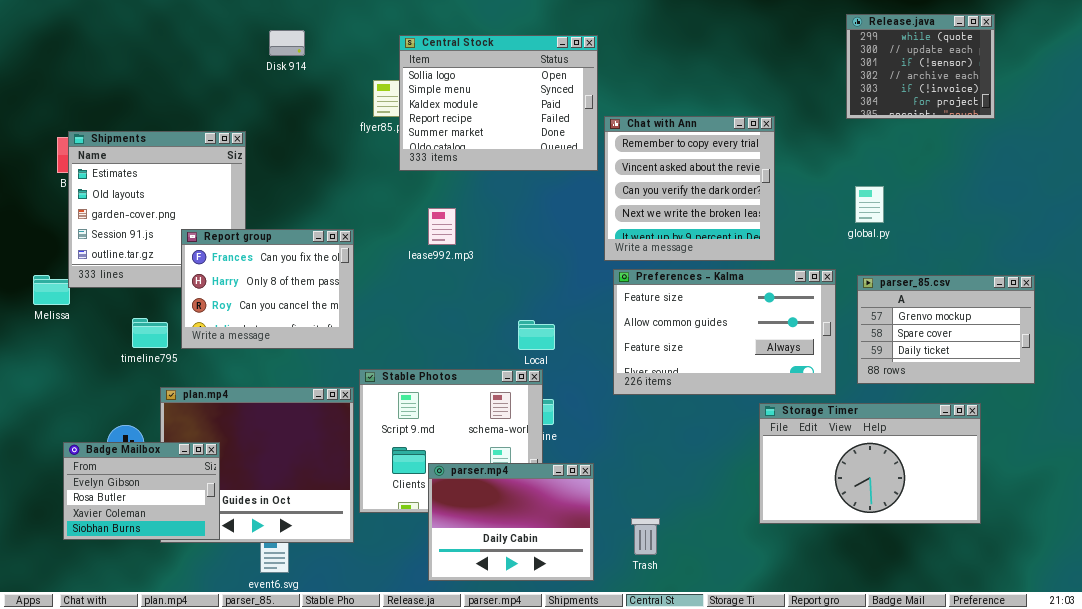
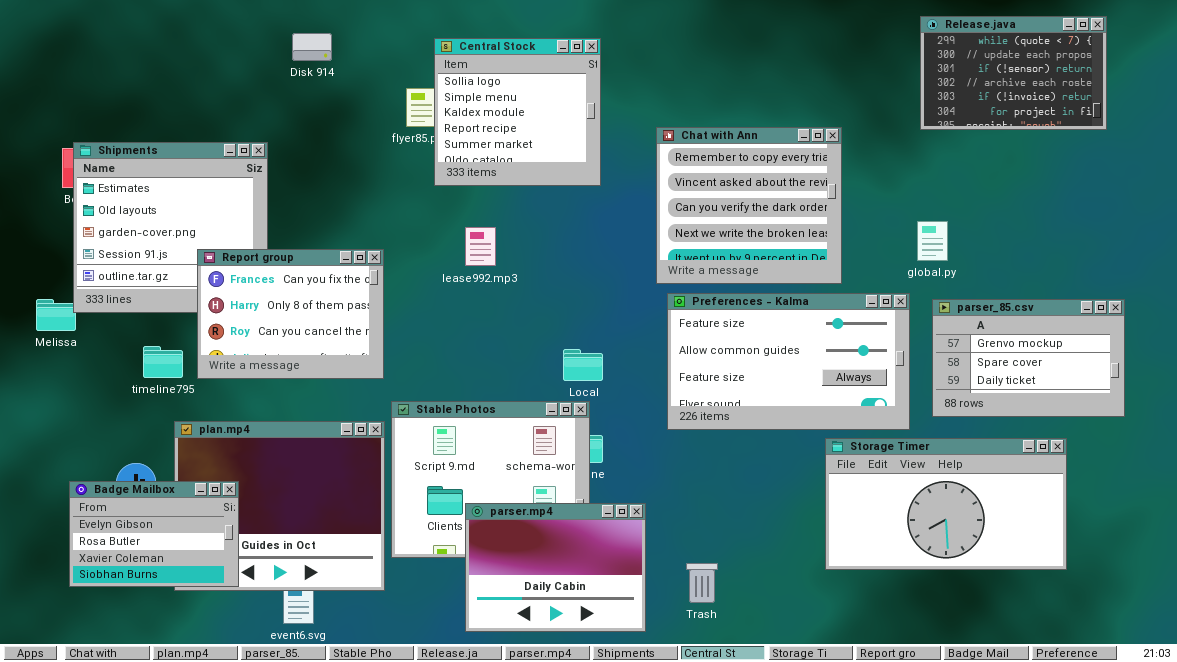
Release.java: [846,14,995,119] -> [920,16,1107,130], resized
Central Stock: [399,35,598,171] -> [434,38,601,186], resized
global.py: [855,186,884,223] -> [917,221,948,261], moved

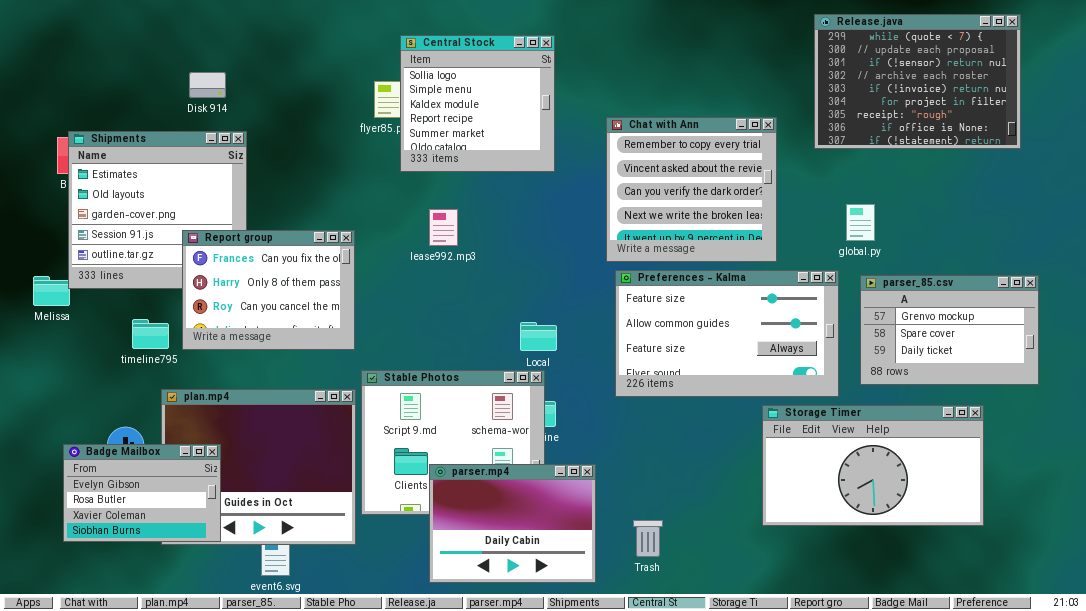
Release.java: [920,16,1107,130] -> [814,14,1021,149], resized
Disk 914: [292,33,332,61] -> [189,72,226,98], moved

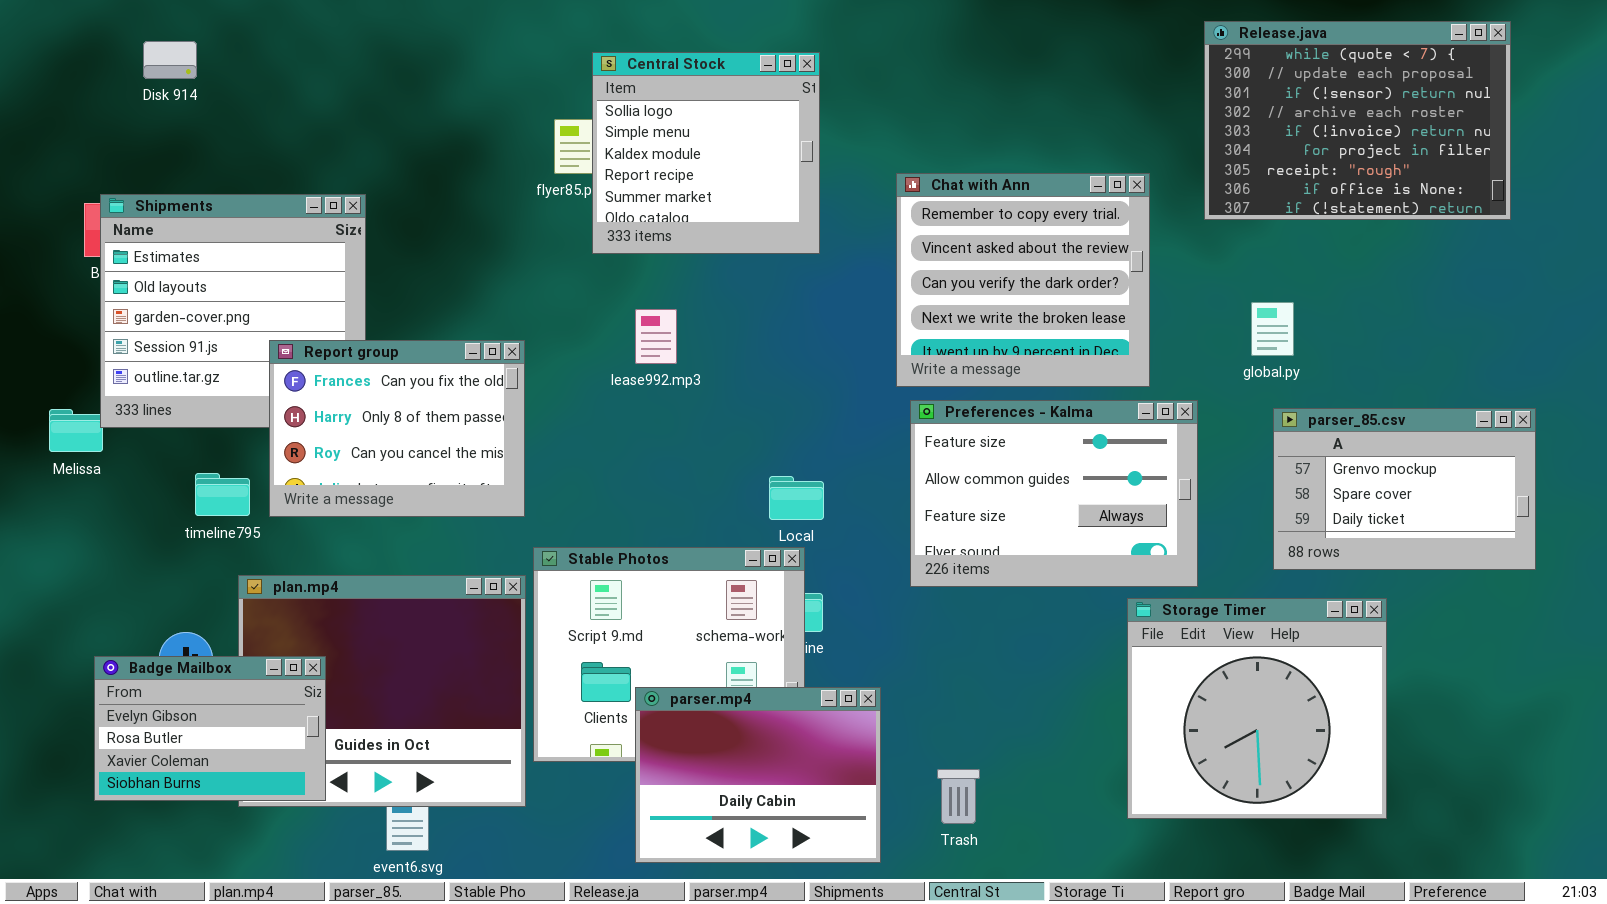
Disk 914: [189,72,226,98] -> [143,41,197,79], moved
Preferences - Kalma: [615,270,839,397] -> [910,400,1198,587], resized
Storage Timer: [762,405,984,526] -> [1127,598,1387,819], resized

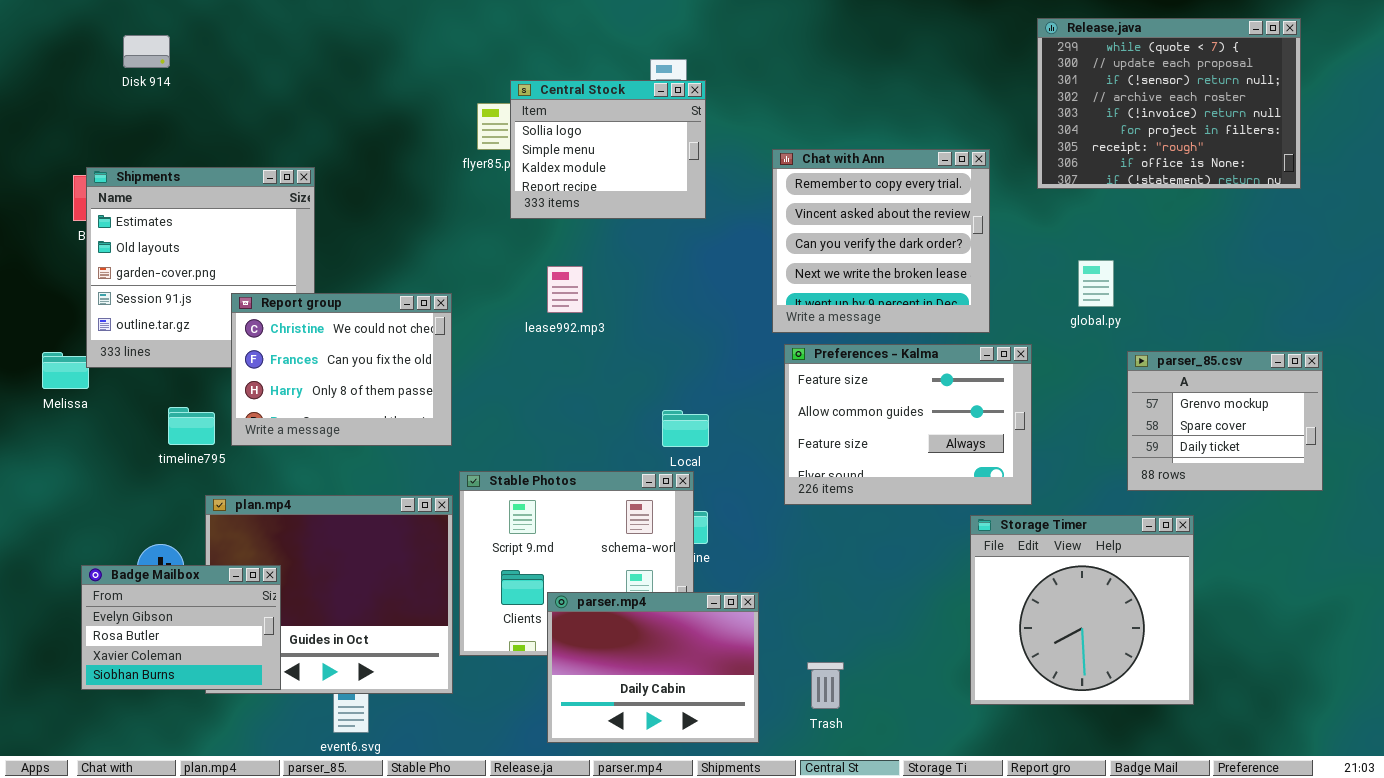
Central Stock: [592,52,820,254] -> [510,80,706,219], resized
Report group: [269,340,525,517] -> [231,293,452,446], scrolled up 1 row
parser_85.csv: [1273,408,1536,570] -> [1127,351,1323,491], resized

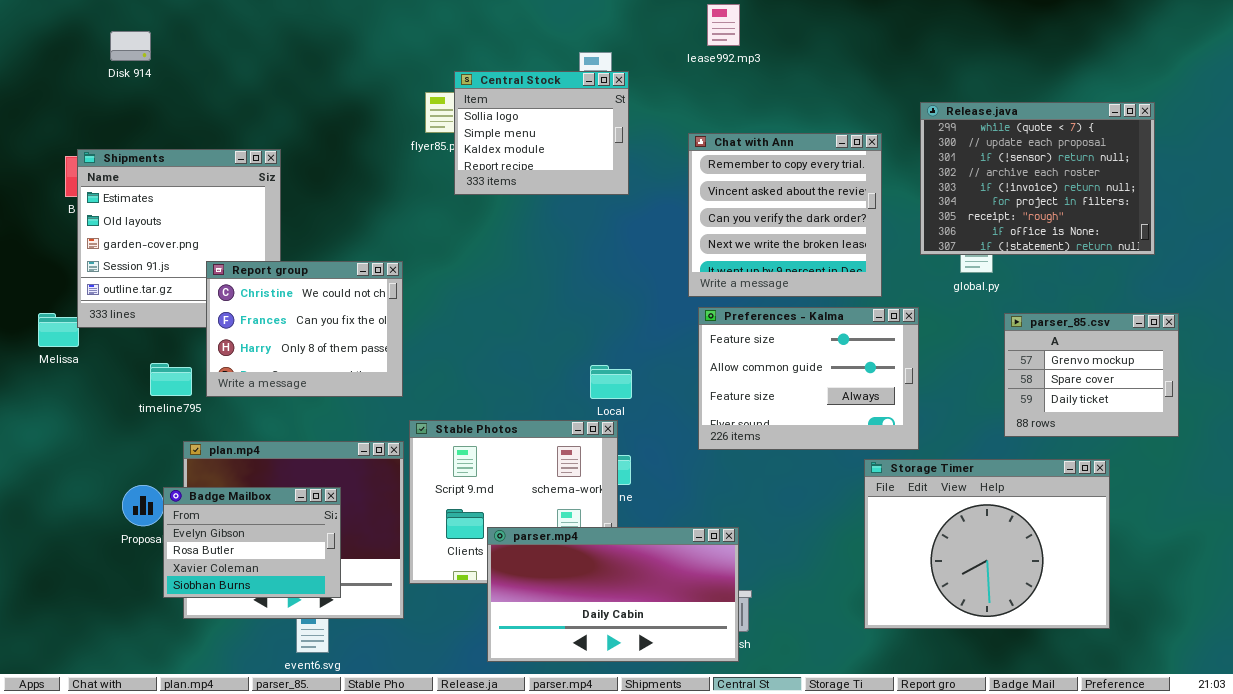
Release.java: [1037,18,1301,189] -> [920,102,1155,255], moved
lease992.mp3: [547,266,583,313] -> [707,4,740,46], moved
Storage Timer: [970,515,1194,705] -> [864,459,1110,629], resized
Badge Mailbox: [81,565,281,690] -> [163,487,341,598], moved
parser.mp4: [547,592,759,743] -> [487,527,739,662], resized

